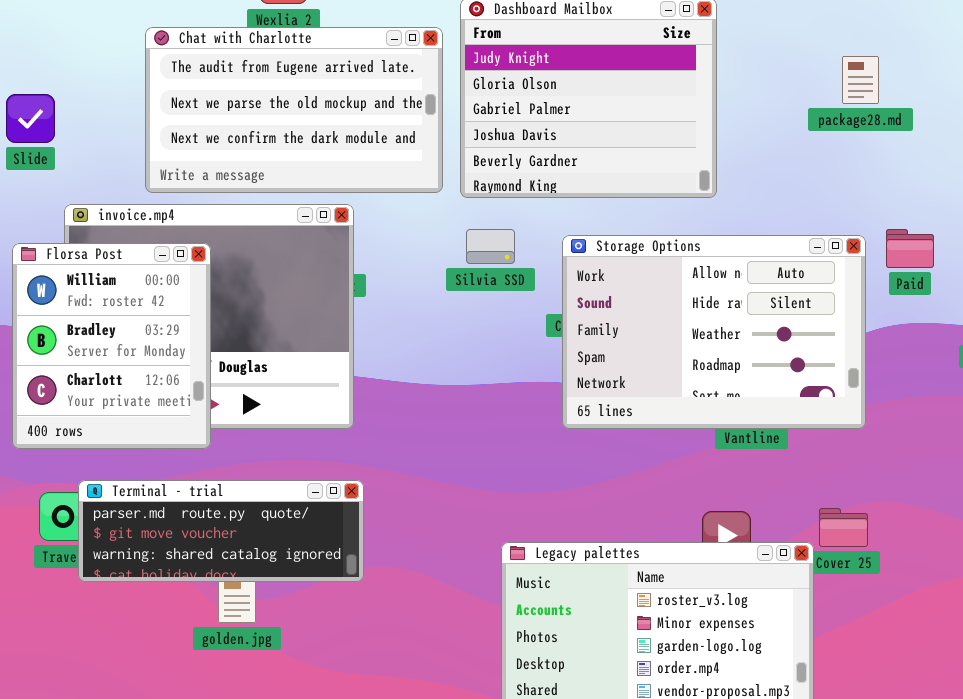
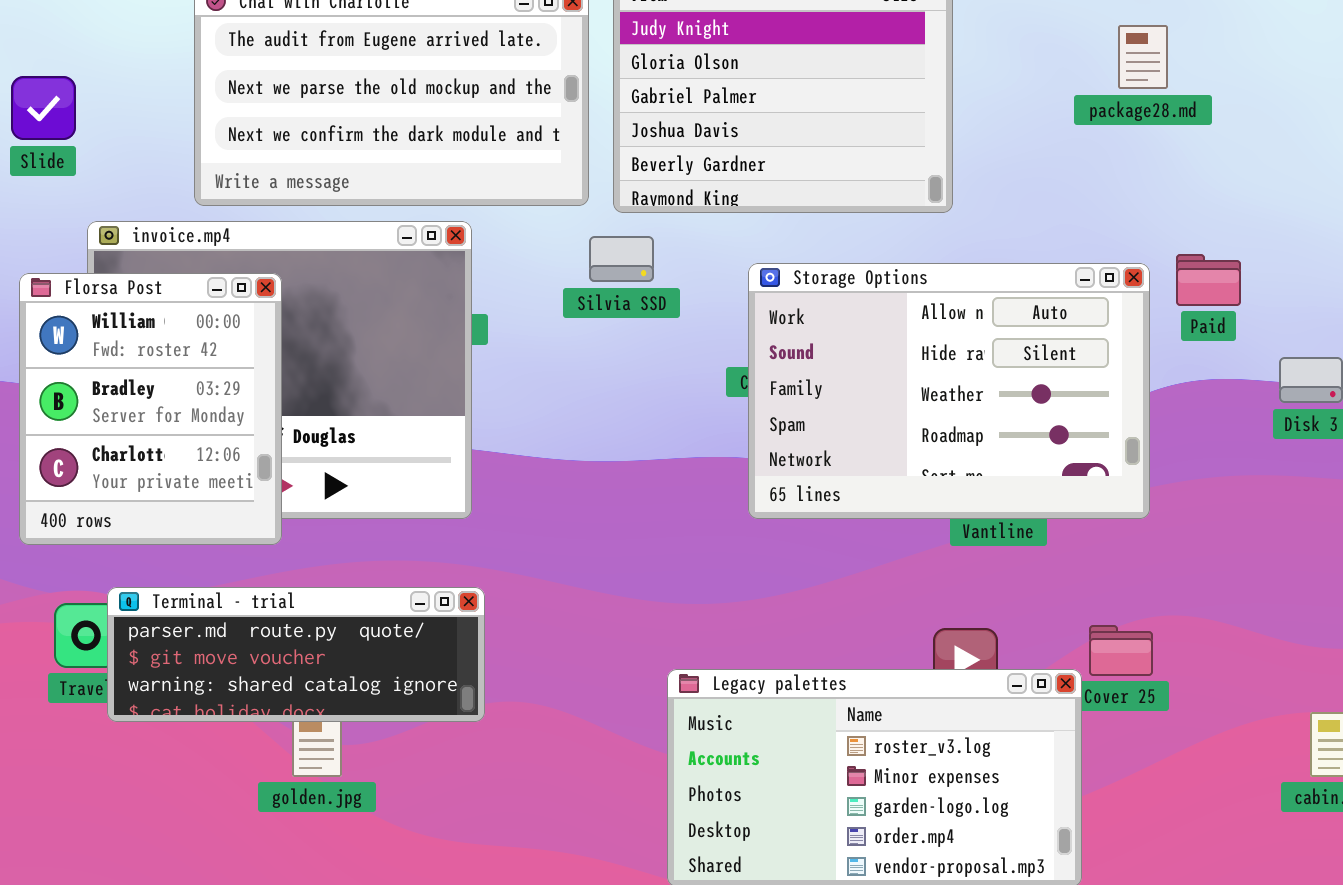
Silvia SSD: [466,229,515,264] -> [589,236,654,282], moved

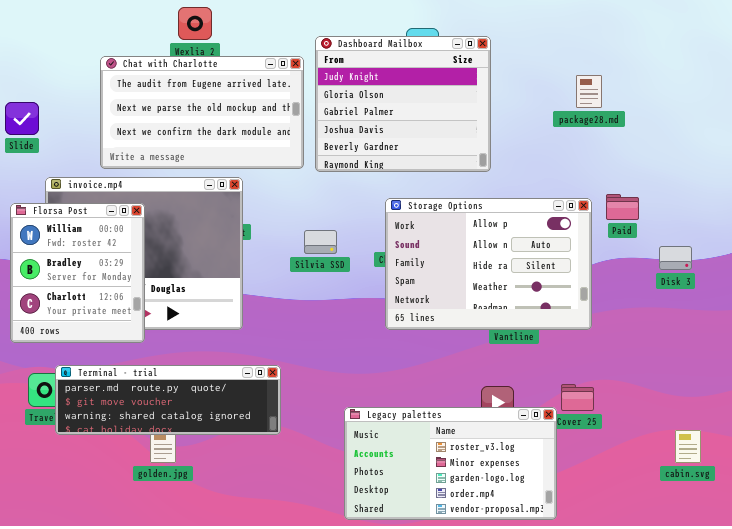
Silvia SSD: [589,236,654,282] -> [304,230,337,254], moved
Storage Options: [748,263,1150,519] -> [385,198,592,330], scrolled up 1 row
Terminal - trial: [107,587,485,722] -> [55,365,281,435], resized

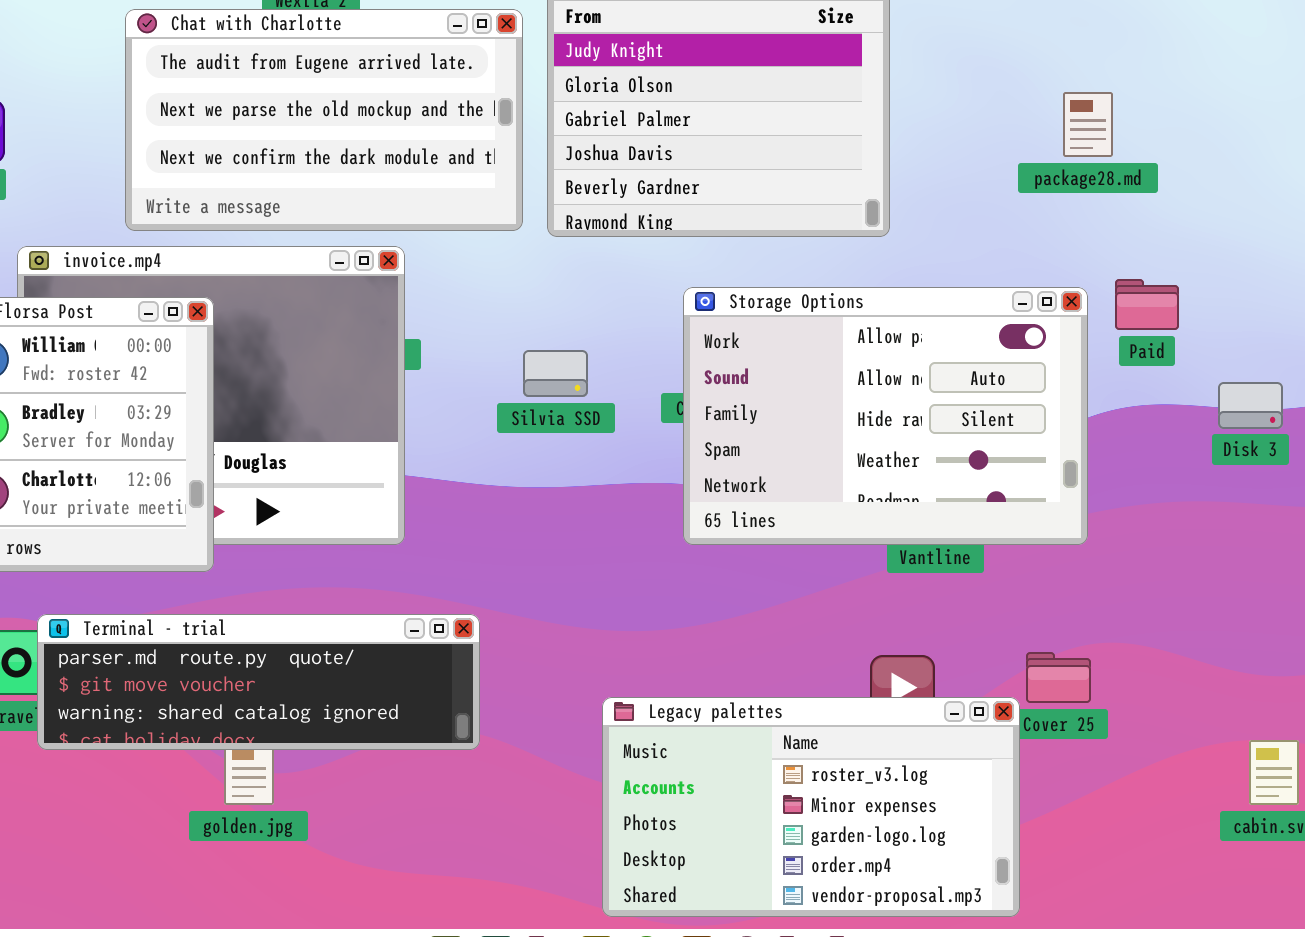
package28.md: [576,75,602,108] -> [1063,92,1113,157], moved

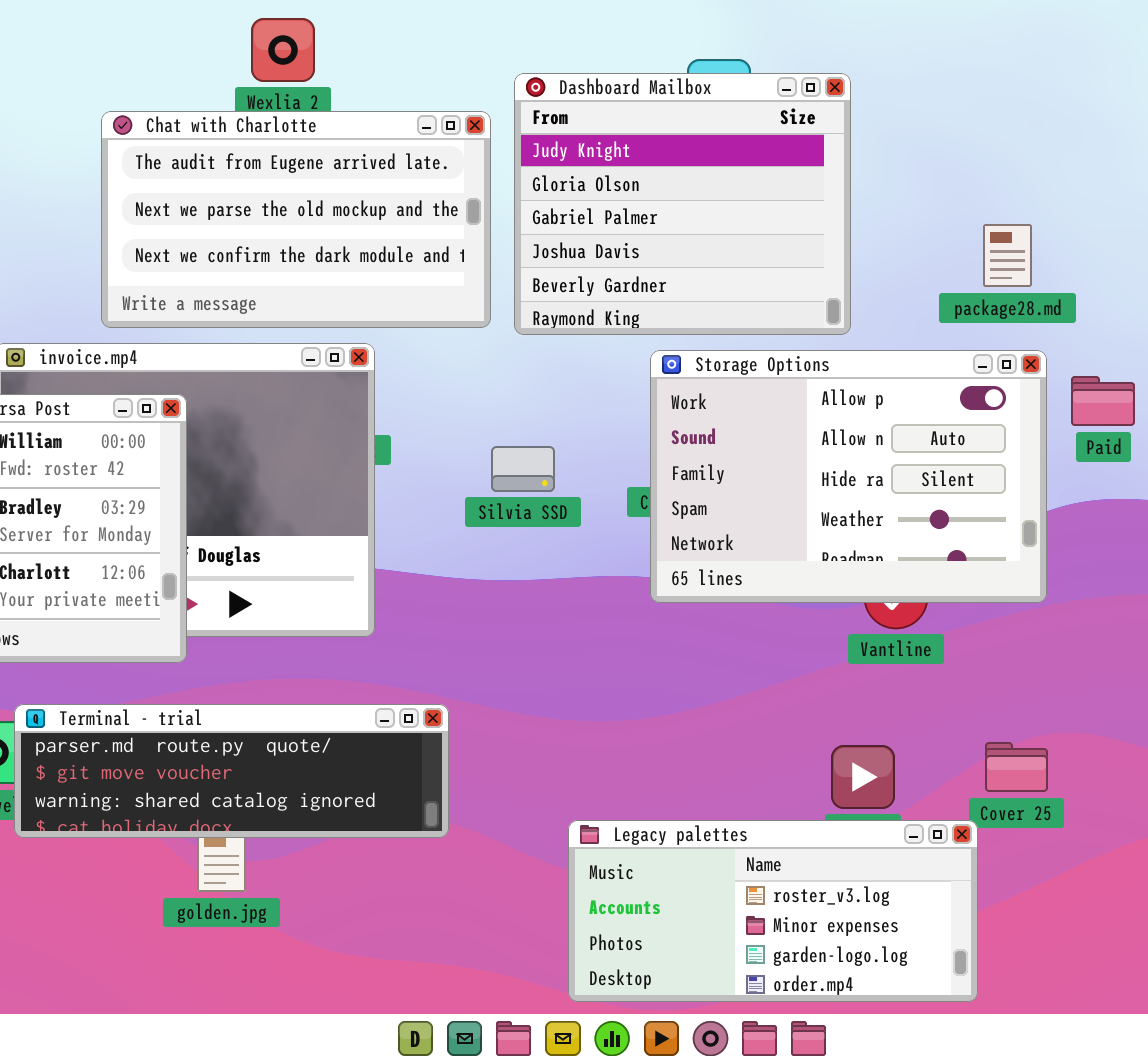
package28.md: [1063,92,1113,157] -> [983,224,1032,287], moved
Storage Options: [683,287,1088,545] -> [650,350,1047,603], moved
Legacy palettes: [602,697,1020,917] -> [568,820,978,1002], resized

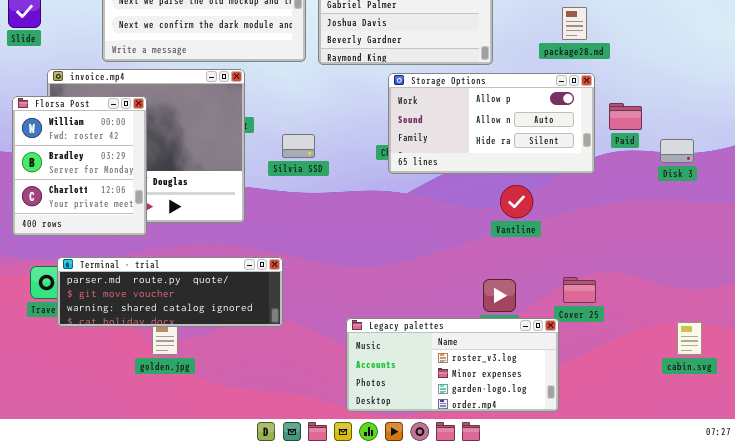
Storage Options: [650,350,1047,603] -> [388,73,595,174], resized
Paid: [1071,376,1135,426] -> [609,103,642,130], moved
Silvia SSD: [491,446,555,492] -> [282,134,315,158], moved

